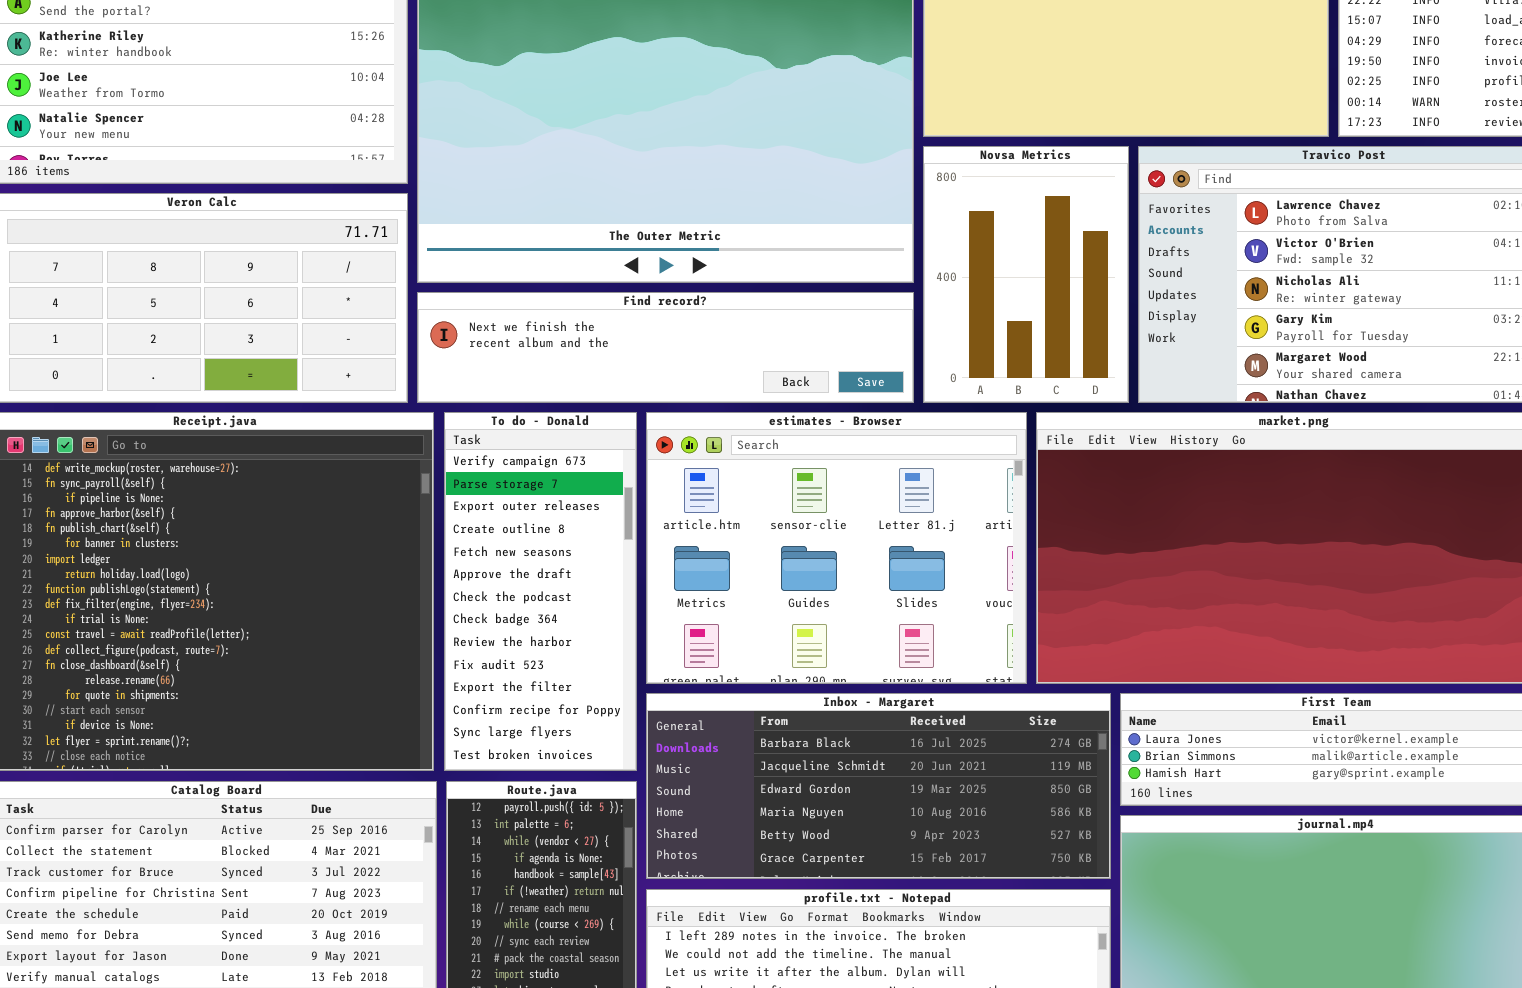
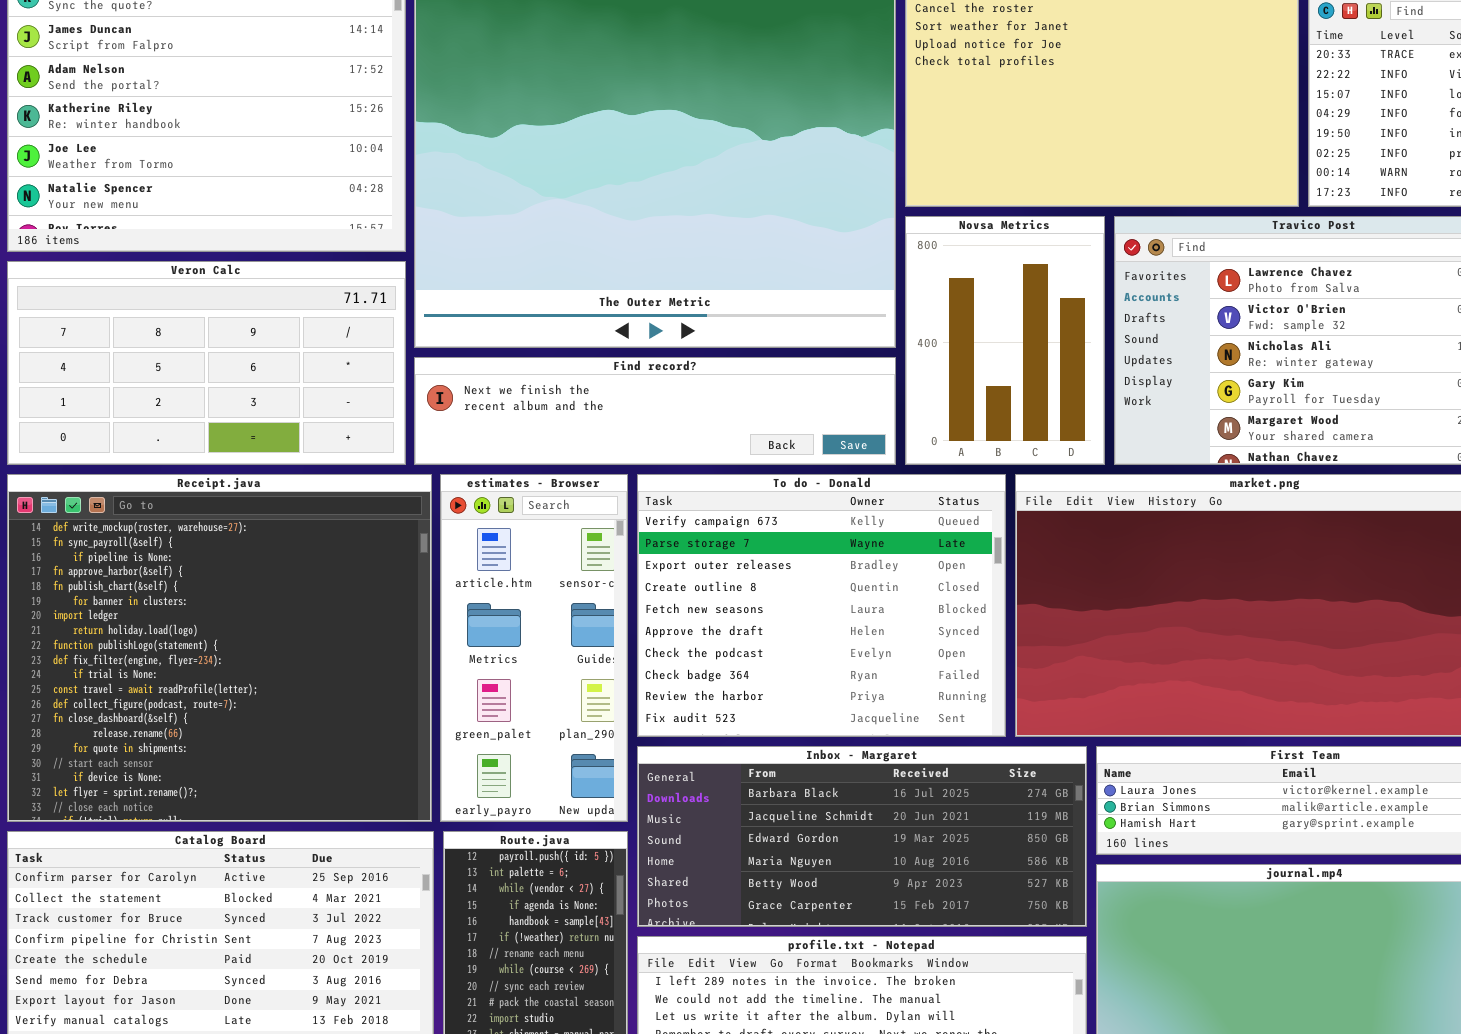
To do - Donald: [444,412,637,771] -> [637,474,1006,737], moved, resized
estimates - Browser: [646,412,1027,684] -> [440,474,628,822], moved, resized

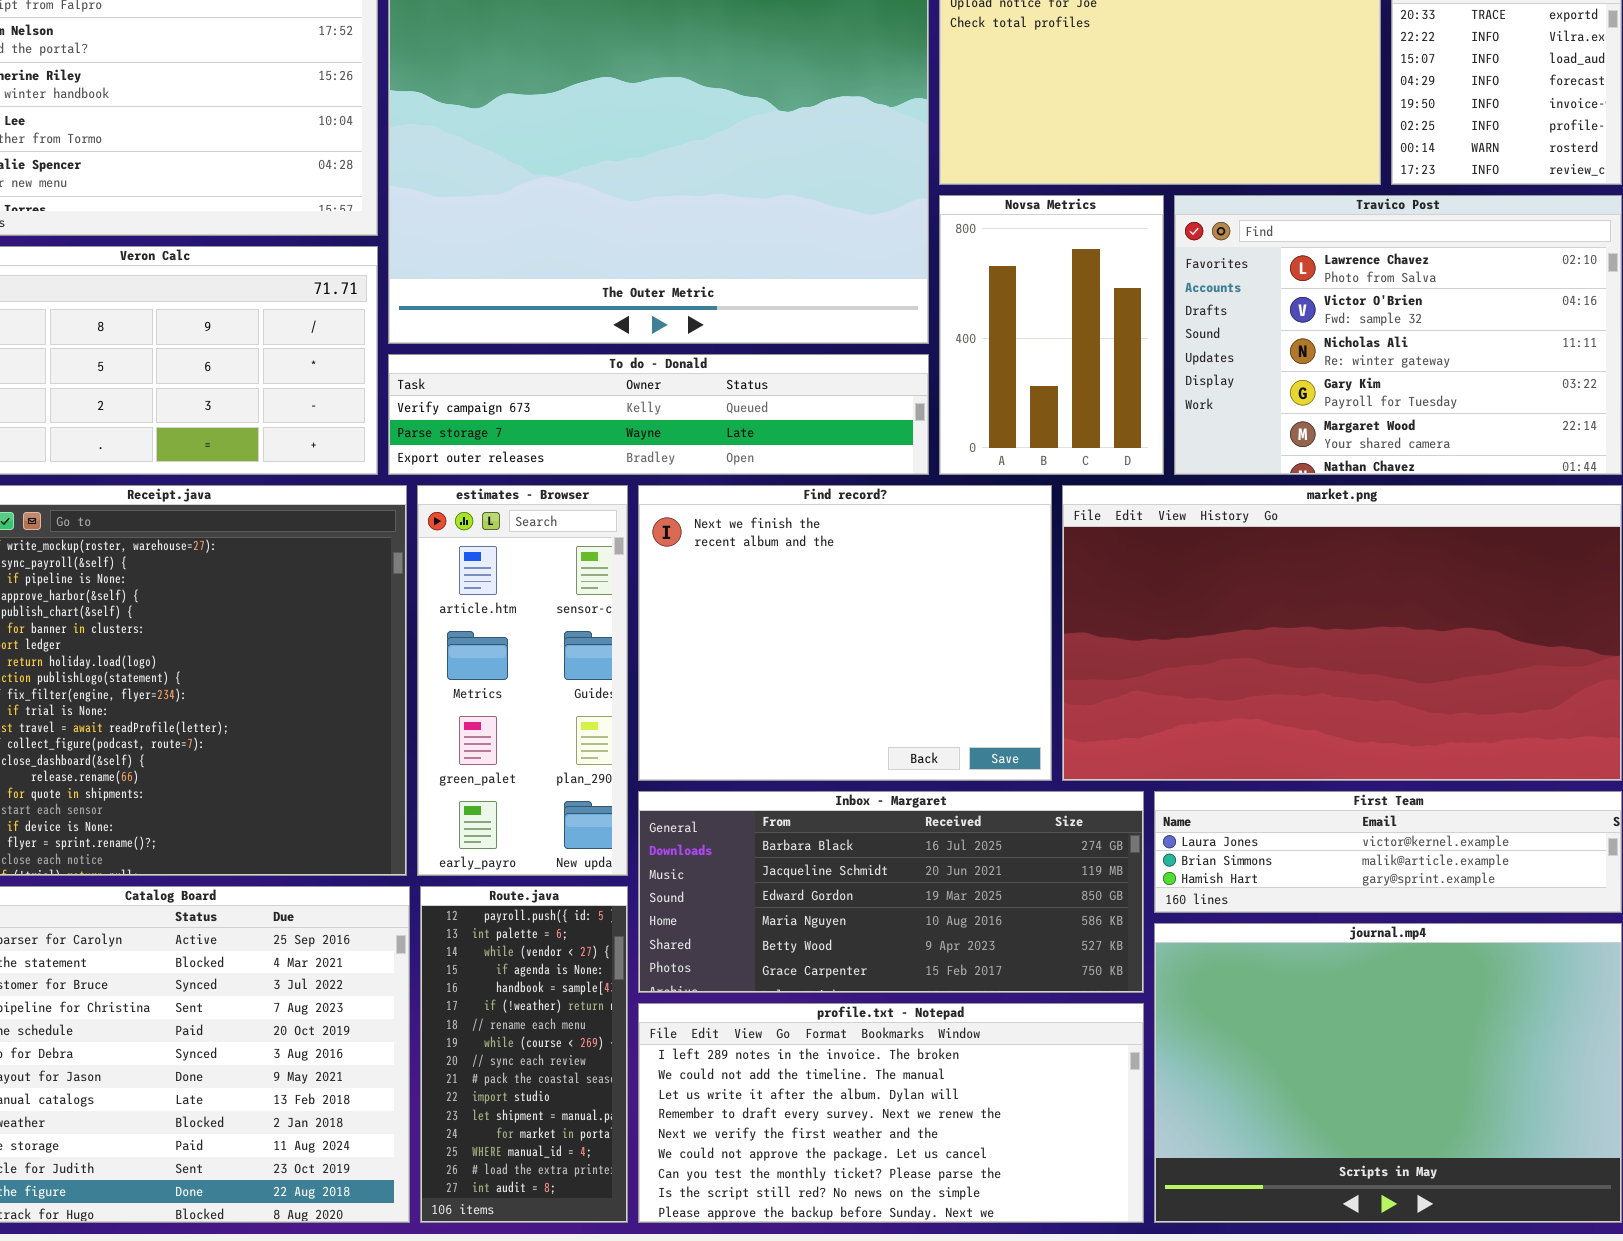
Find record?: [414,357,896,465] -> [638,485,1052,781], moved, resized
To do - Donald: [637,474,1006,737] -> [388,354,929,475], moved, resized

